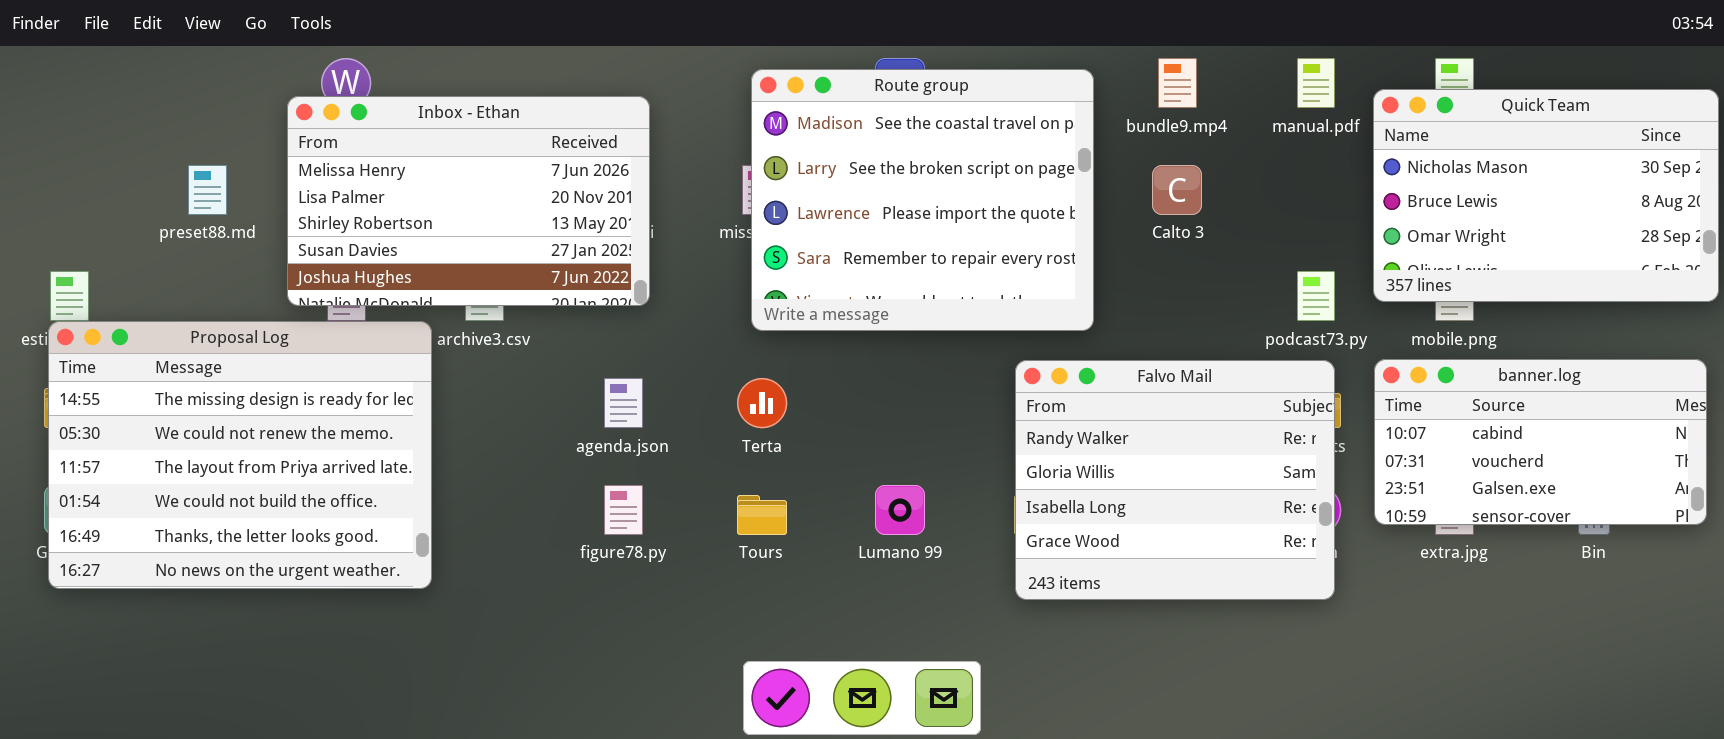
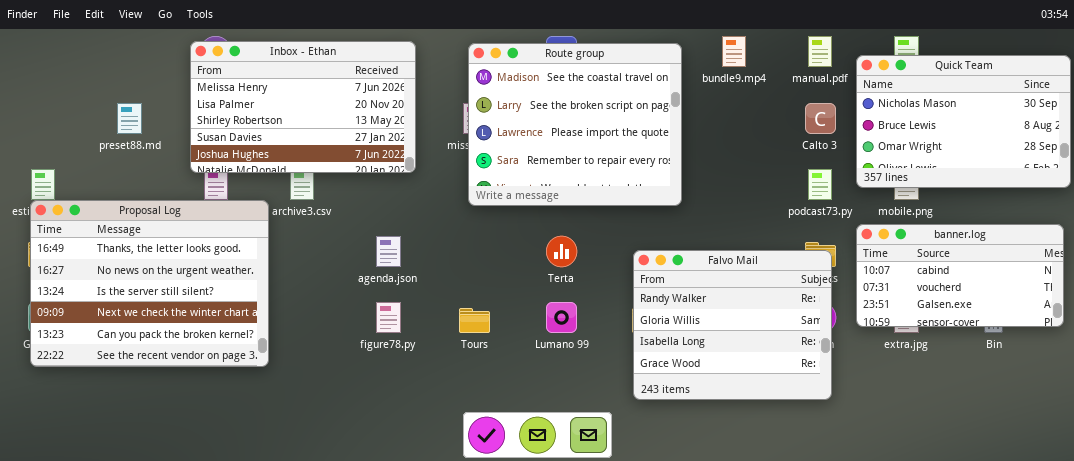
Inbox - Ethan: [287,96,650,306] -> [190,41,416,173], moved
Calto 3: [1152,165,1202,215] -> [805,103,836,134], moved
Proposal Log: [48,321,432,589] -> [30,200,269,367], scrolled down 4 rows
Falvo Mail: [1015,360,1335,600] -> [633,250,832,400], moved
Terta: [737,378,787,428] -> [546,236,577,267], moved

